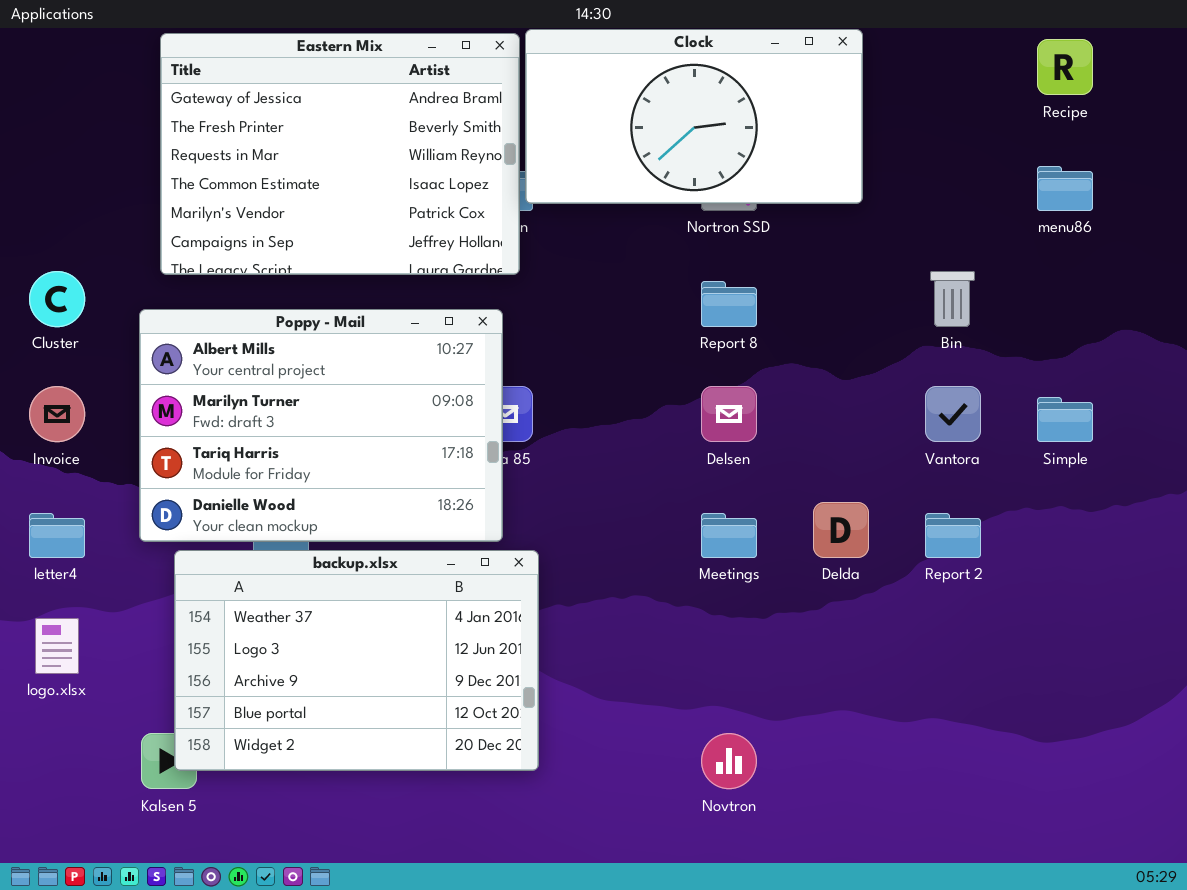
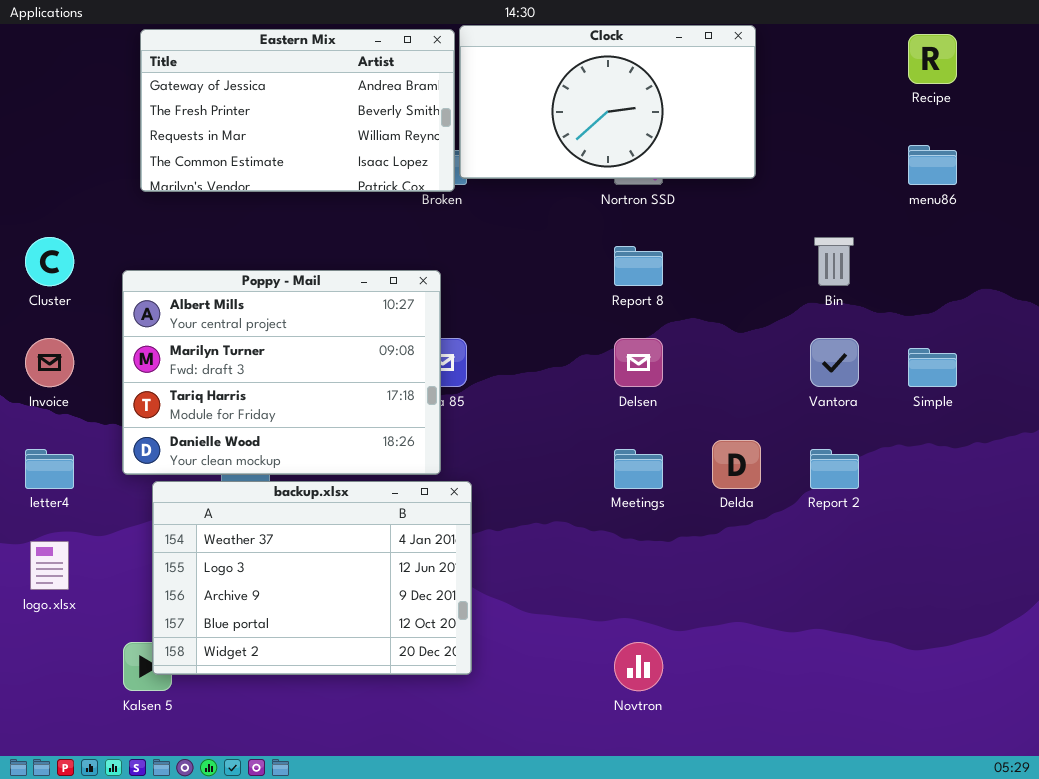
Eastern Mix: [160,33,520,275] -> [140,29,455,192], resized

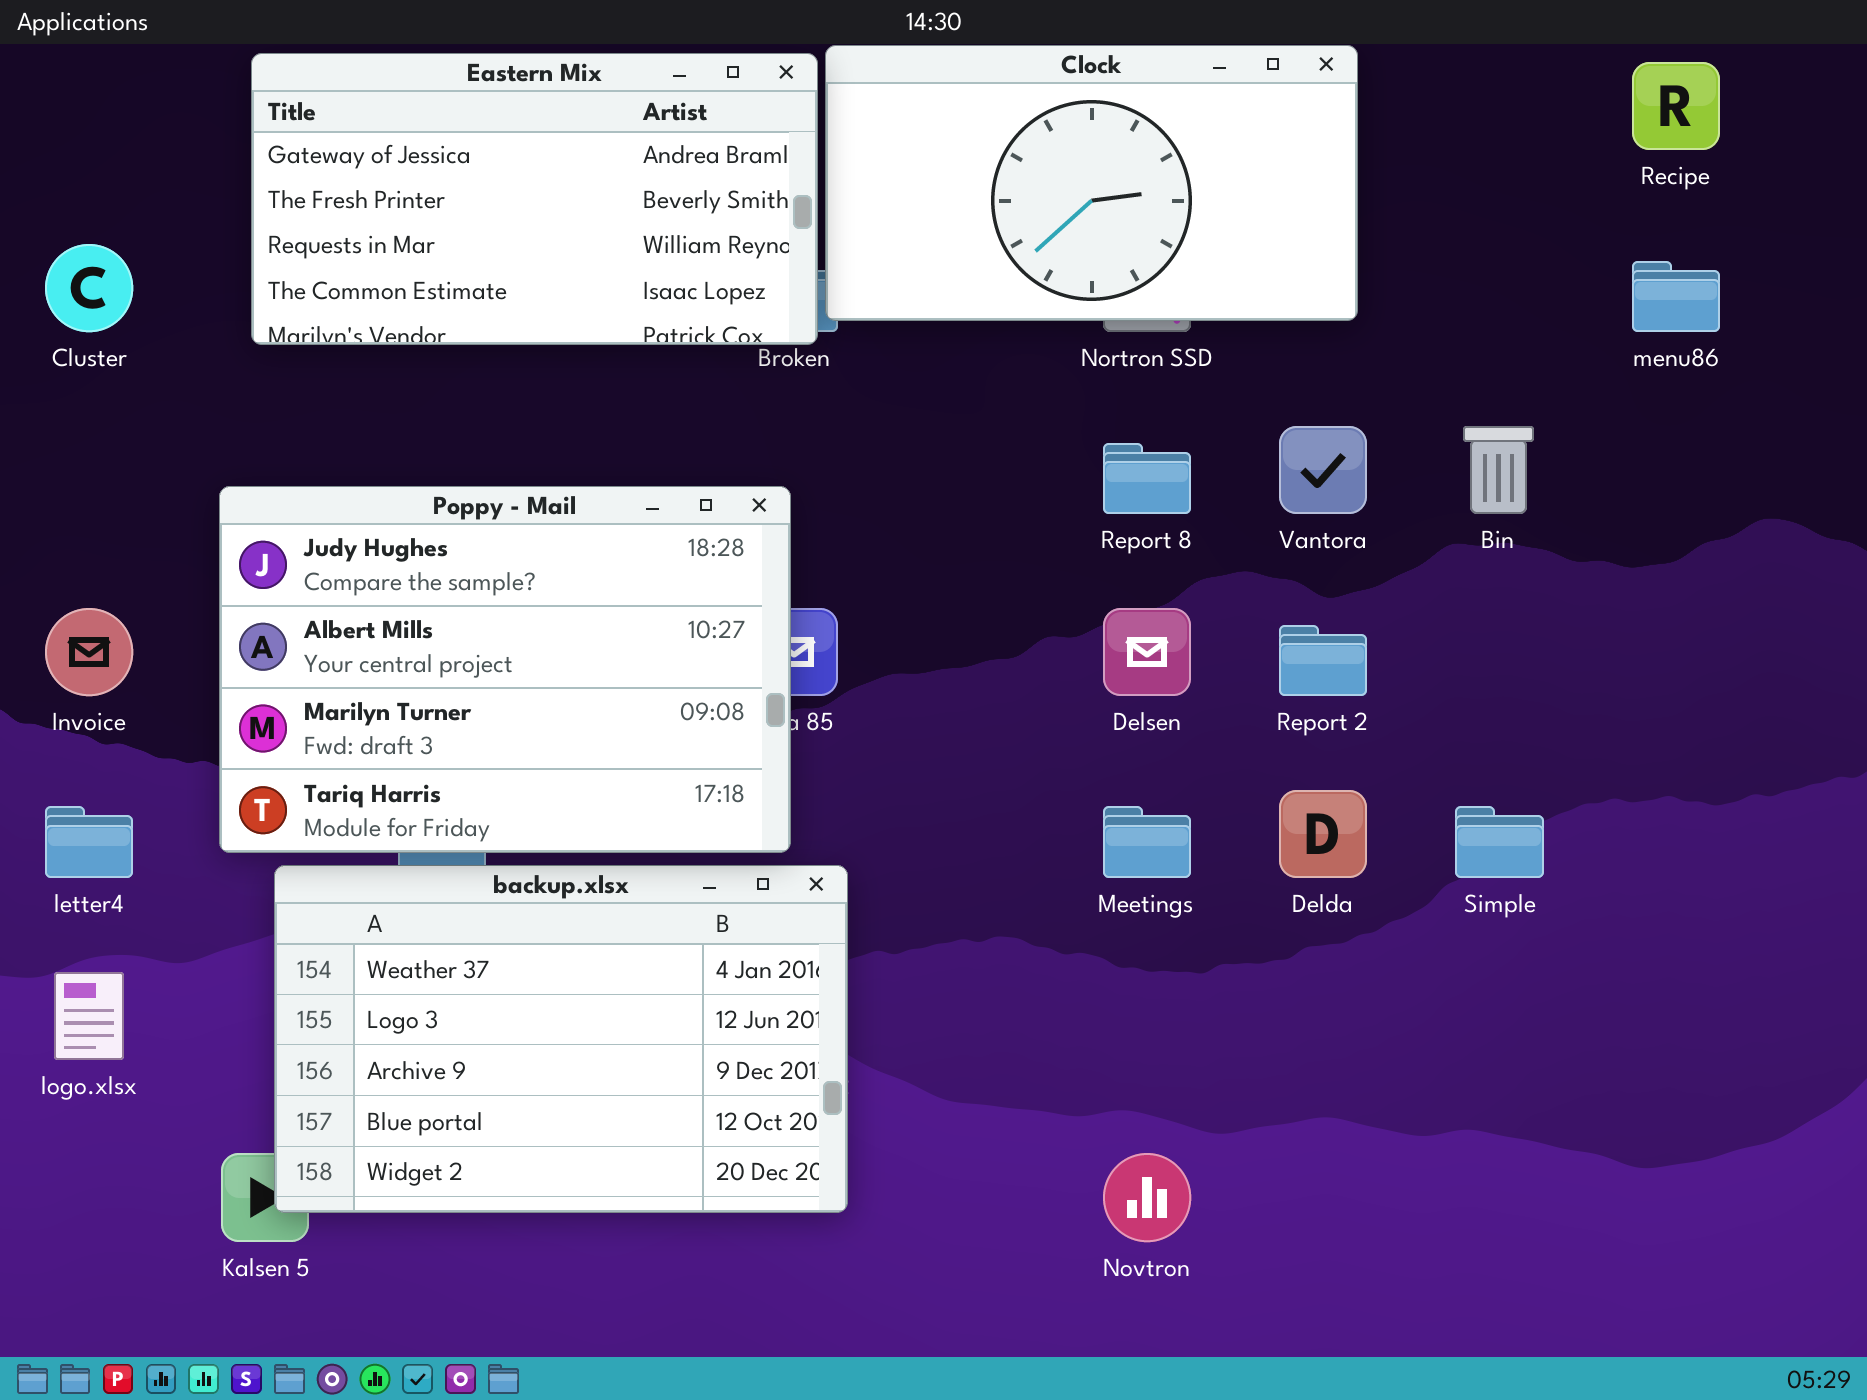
Cluster: [25,237,74,286] -> [45,244,133,332], moved
Poppy - Mail: [122,270,441,475] -> [219,486,791,853], scrolled up 1 row
Vantora: [810,338,859,387] -> [1279,426,1367,514], moved
Simple: [908,348,957,387] -> [1455,806,1544,878], moved
Report 2: [810,449,859,489] -> [1279,625,1367,696], moved

